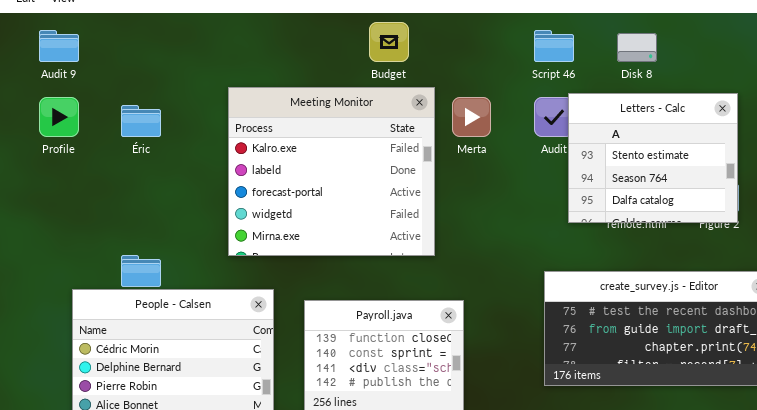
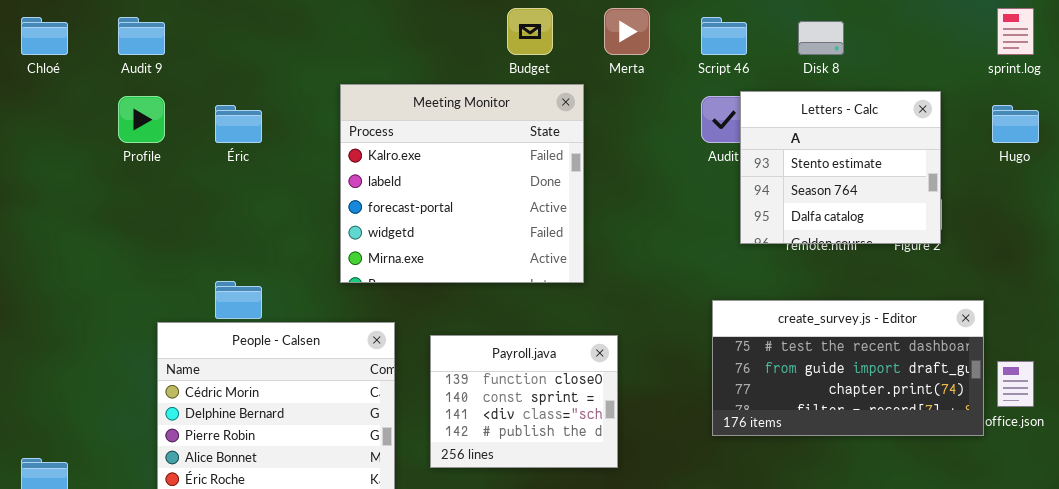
Merta: [452,97,491,137] -> [604,8,650,55], moved

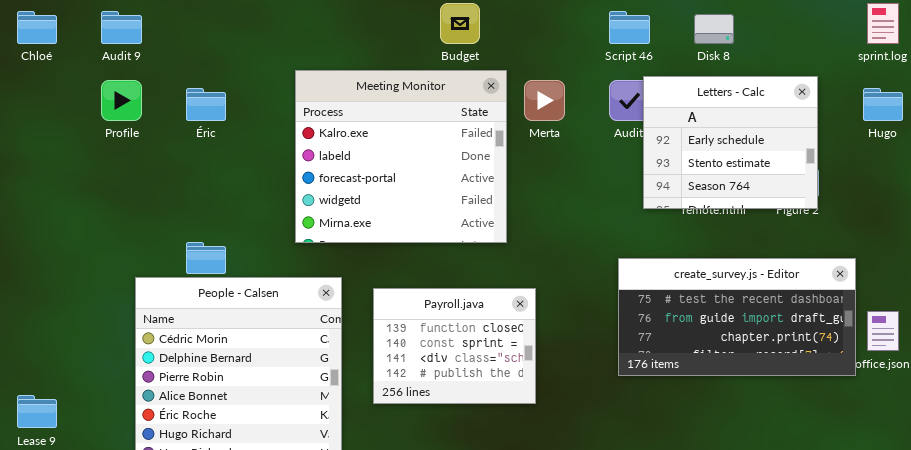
Merta: [604,8,650,55] -> [524,80,565,121], moved
Letters - Calc: [740,91,941,244] -> [643,76,818,209], scrolled up 1 row

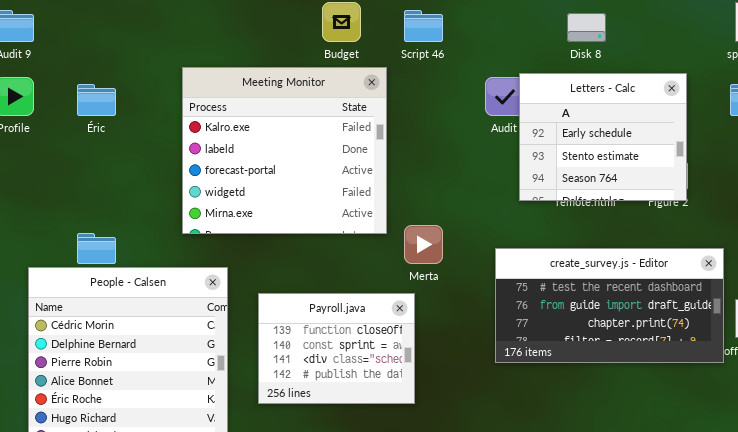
Script 46: [609,11,650,44] -> [404,10,443,42], moved
Merta: [524,80,565,121] -> [404,225,443,264], moved
Payroll.java: [373,288,536,404] -> [258,293,415,404], moved

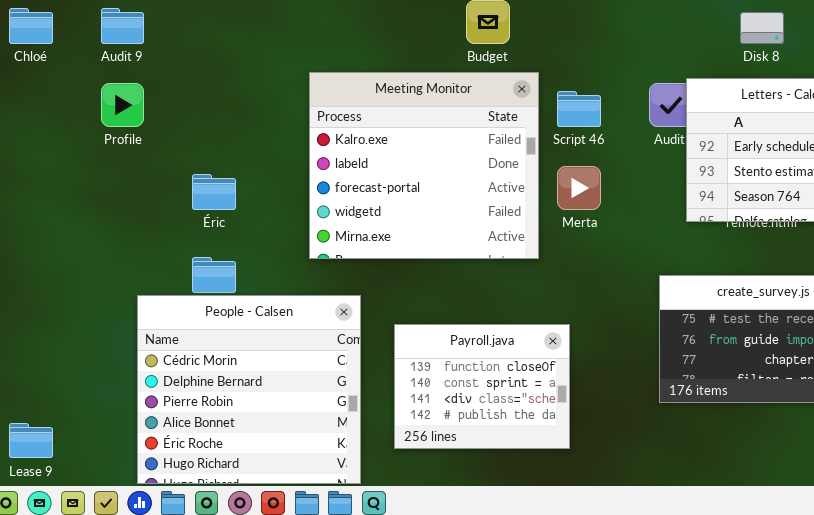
Script 46: [404,10,443,42] -> [557,91,601,127], moved
Éric: [77,84,116,116] -> [192,174,236,210], moved
Merta: [404,225,443,264] -> [557,166,601,210], moved

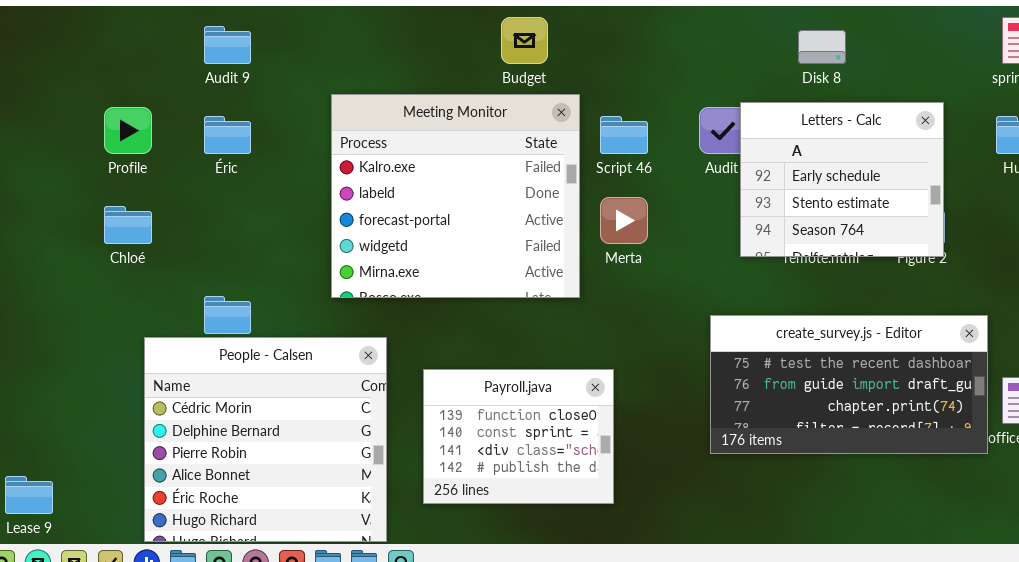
Chloé: [9,8,53,44] -> [104,206,152,244], moved
Audit 9: [101,8,144,44] -> [204,26,251,64], moved
Éric: [192,174,236,210] -> [204,116,251,154], moved

